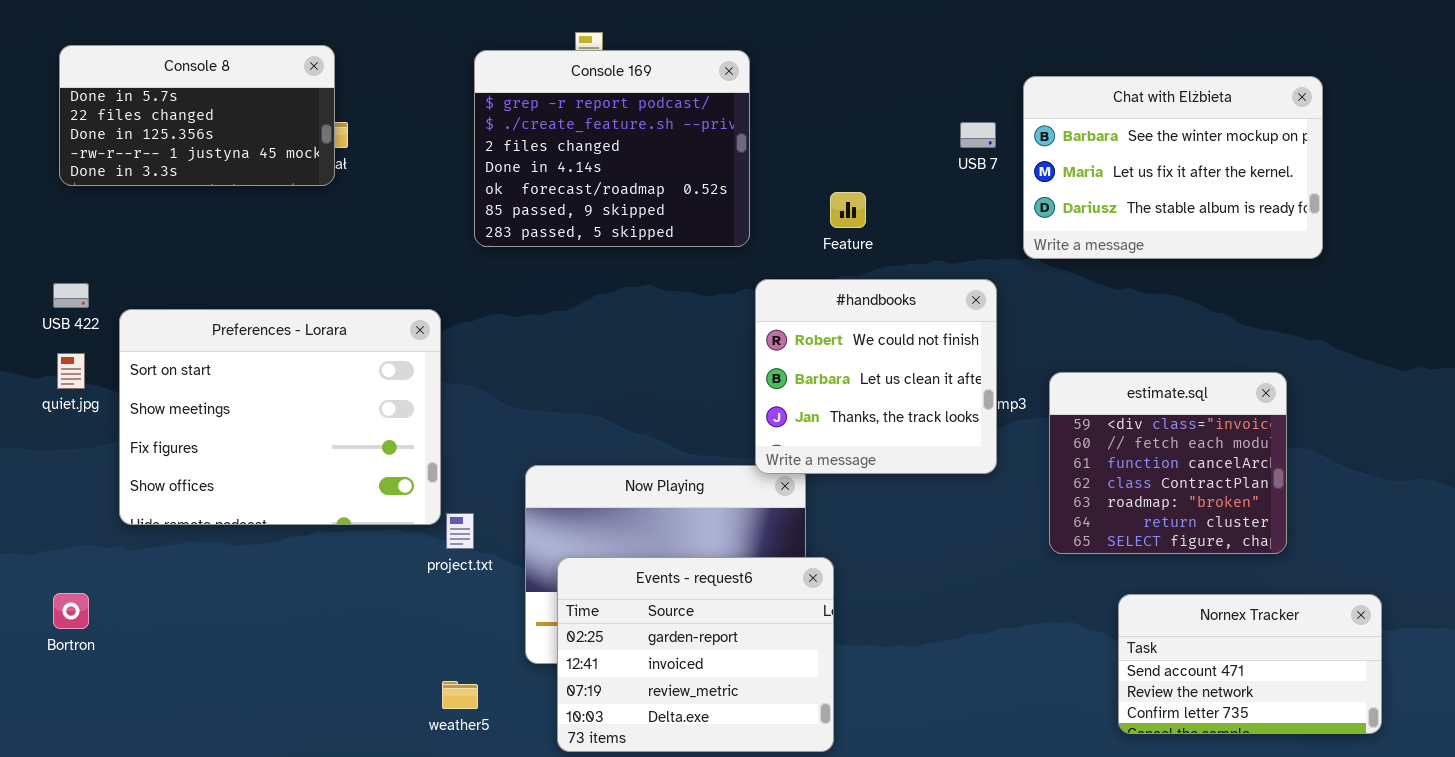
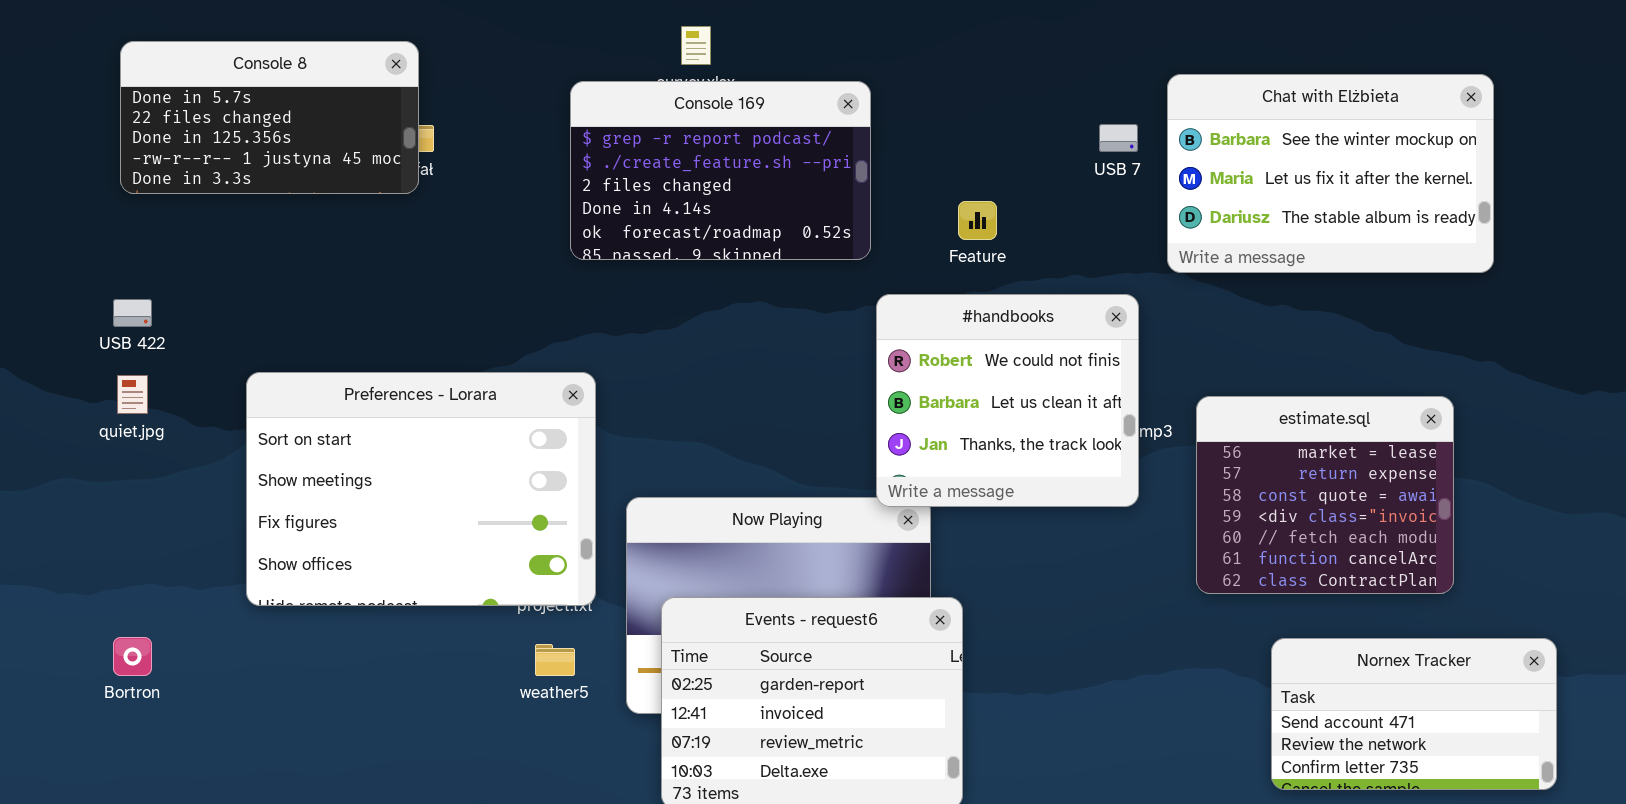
Console 169: [474,50,750,247] -> [570,81,871,260], resized
Preferences - Lorara: [119,309,441,525] -> [246,372,596,606], moved
estimate.sql: [1049,372,1287,554] -> [1196,396,1454,594], scrolled up 3 rows
weather5: [442,681,478,709] -> [535,644,575,676], moved

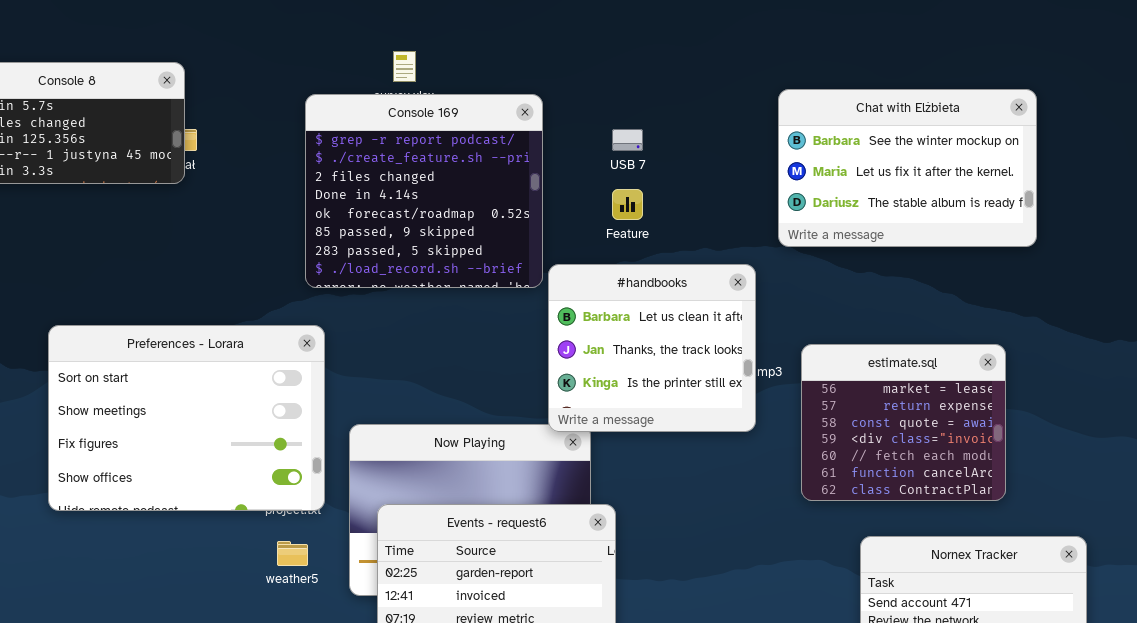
Console 169: [570,81,871,260] -> [305,94,543,288], resized
USB 7: [1099,124,1138,152] -> [612,129,643,151], moved
#handbooks: [876,294,1139,507] -> [548,264,756,432], scrolled down 1 row

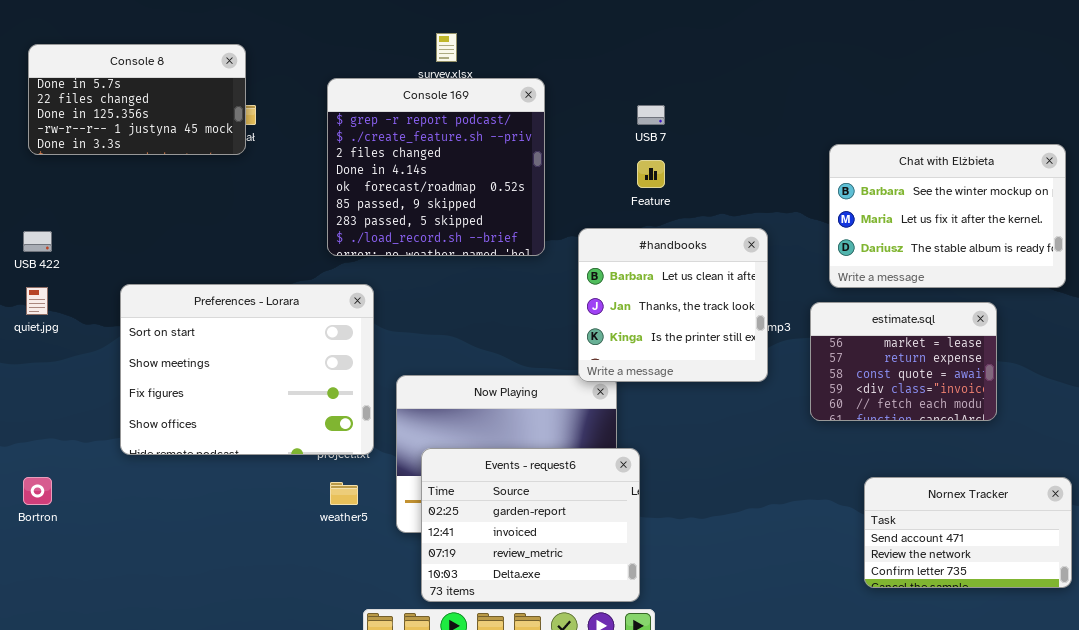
Chat with Elżbieta: [778,89,1037,247] -> [829,144,1066,288], moved
Console 169: [305,94,543,288] -> [327,78,545,256], moved
estimate.sql: [801,344,1006,501] -> [810,302,997,421], resized

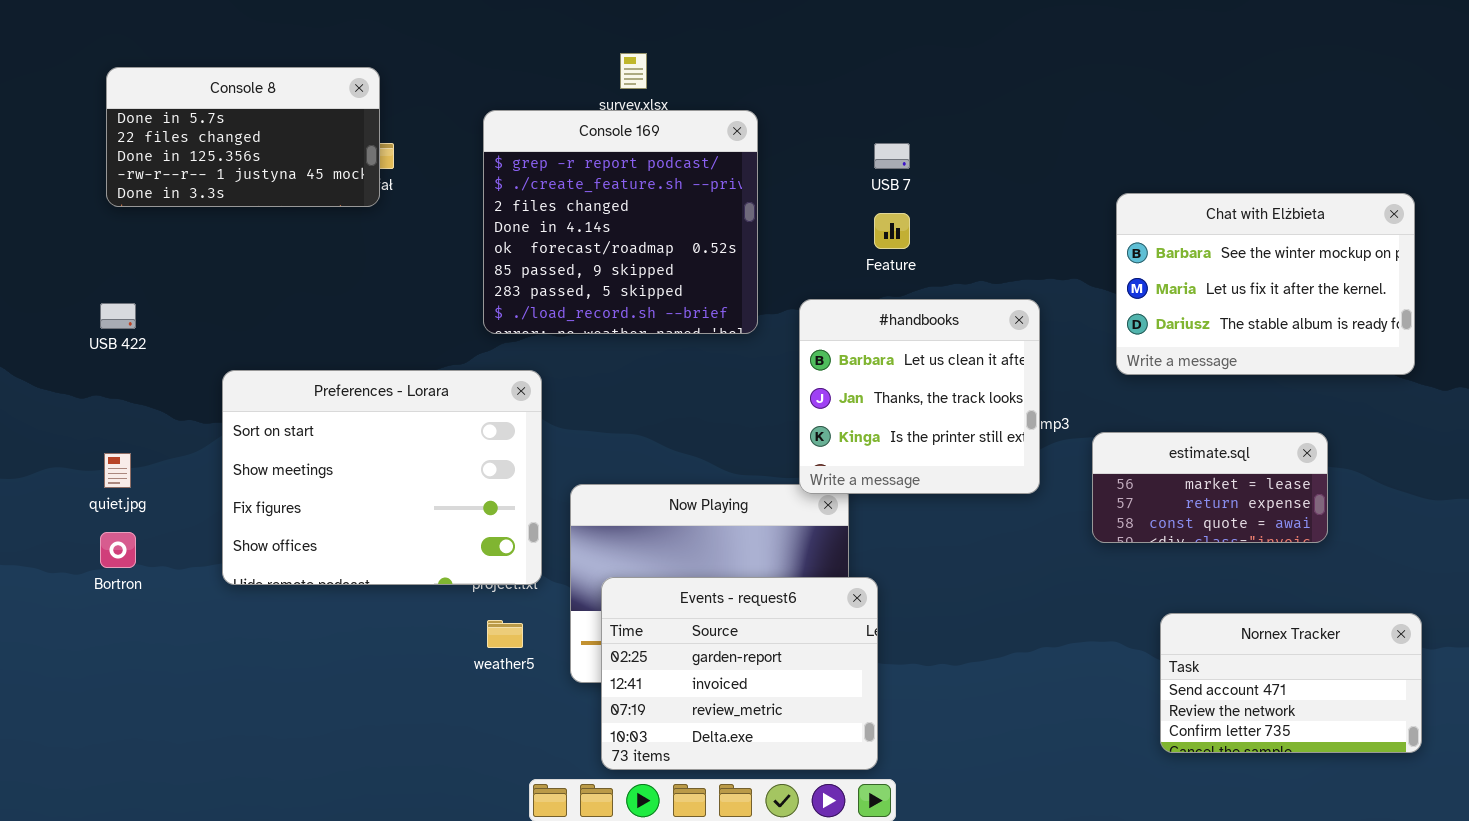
quiet.jpg: [26,287,48,315] -> [104,453,131,488], moved
estimate.sql: [810,302,997,421] -> [1092,432,1328,543], resized
Bortron: [23,477,52,505] -> [100,532,136,568], moved

